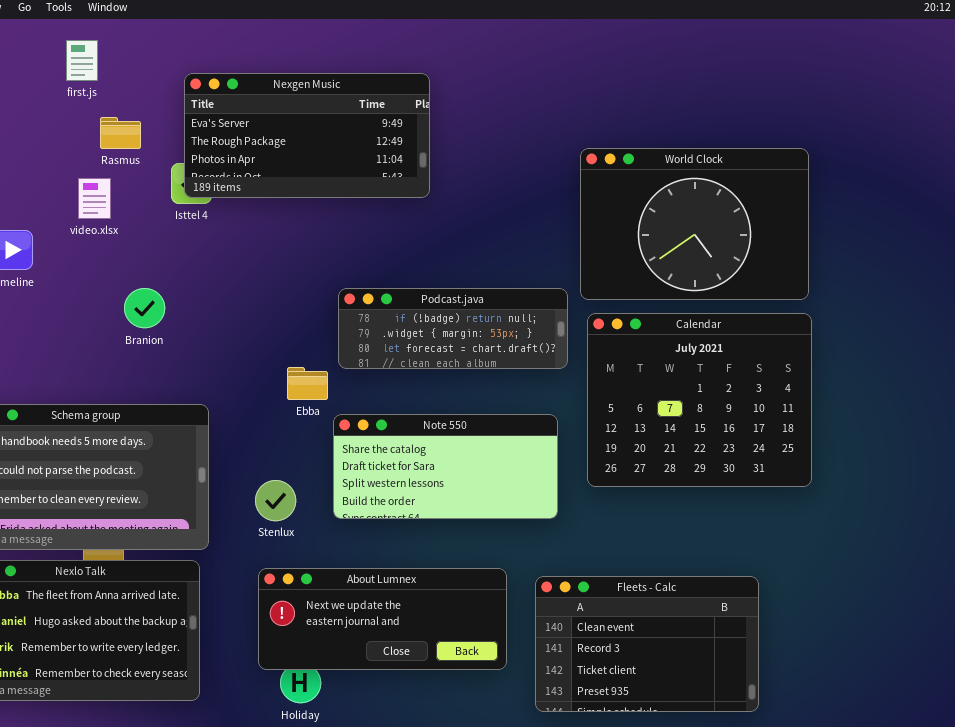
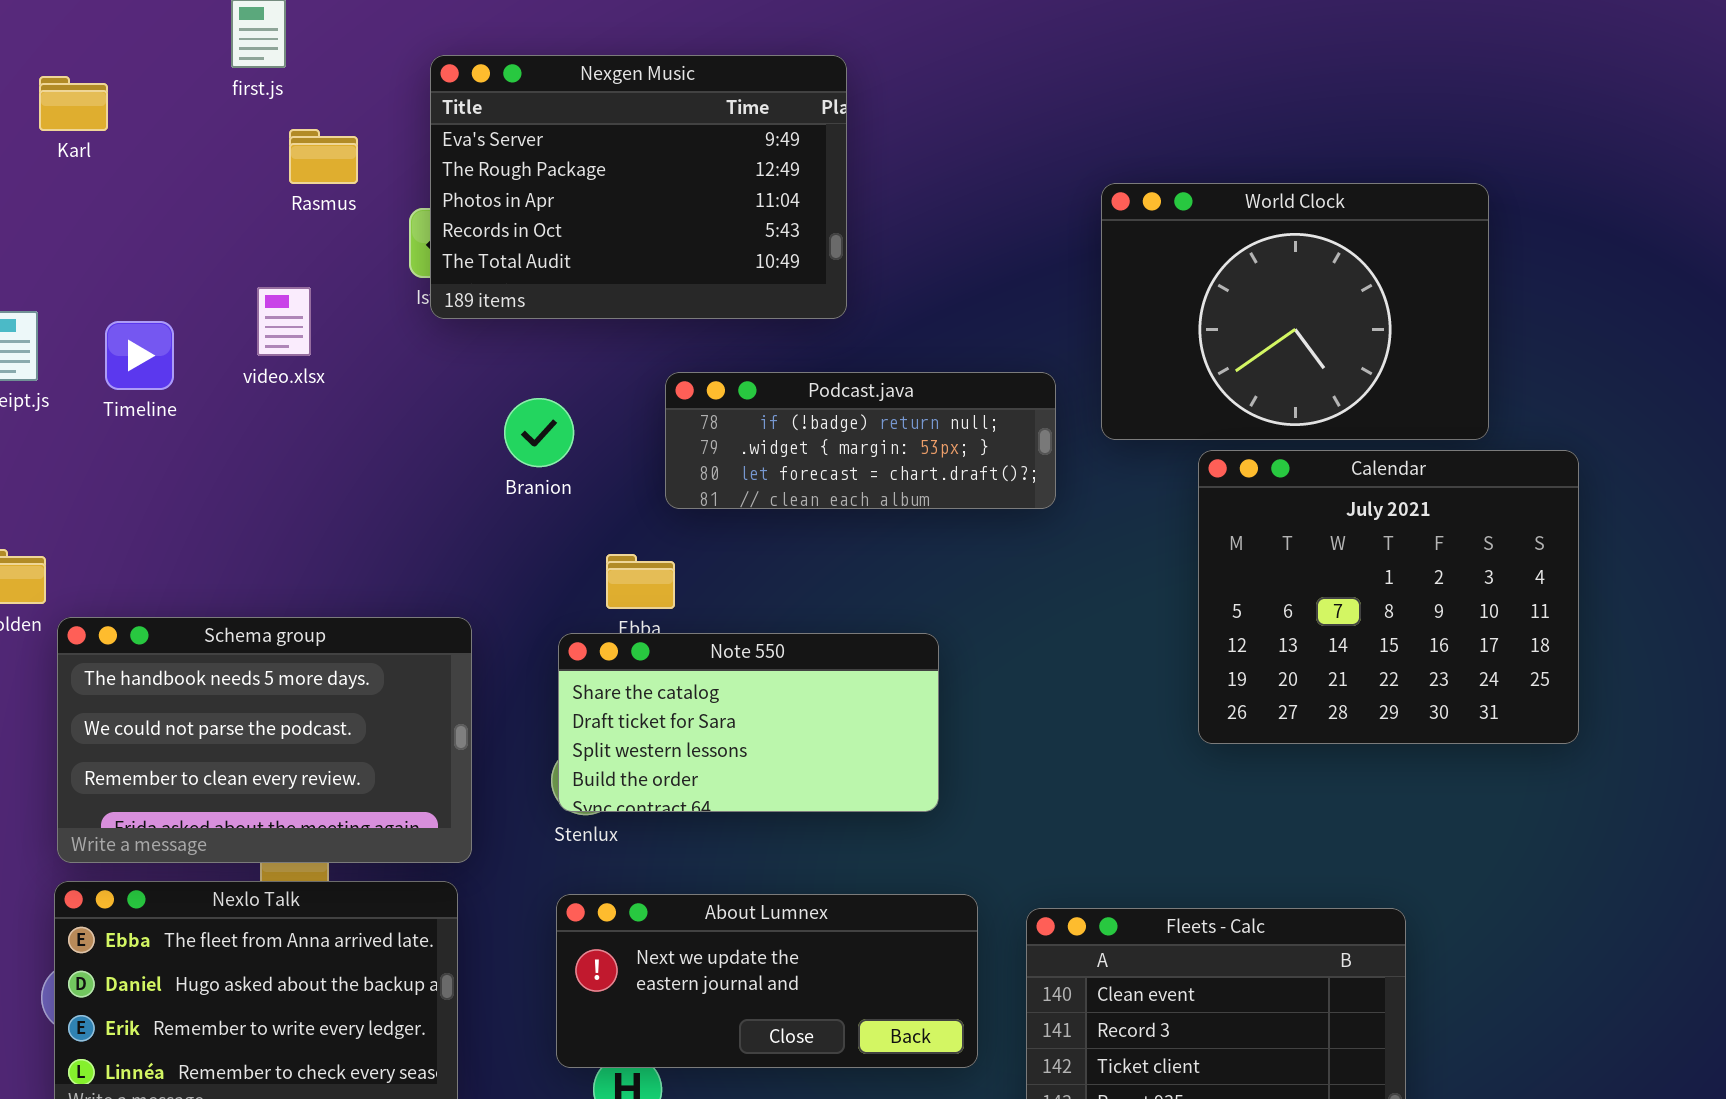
Nexgen Music: [184,73,430,198] -> [430,55,847,319], resized
video.xlsx: [78,178,111,219] -> [257,287,311,356], moved
Branion: [124,288,165,328] -> [504,398,574,467], moved
Podcast.java: [338,288,568,369] -> [665,372,1056,509], moved
Calendar: [587,313,812,487] -> [1198,450,1579,744], moved
Note 550: [333,414,558,519] -> [558,633,939,812], moved

